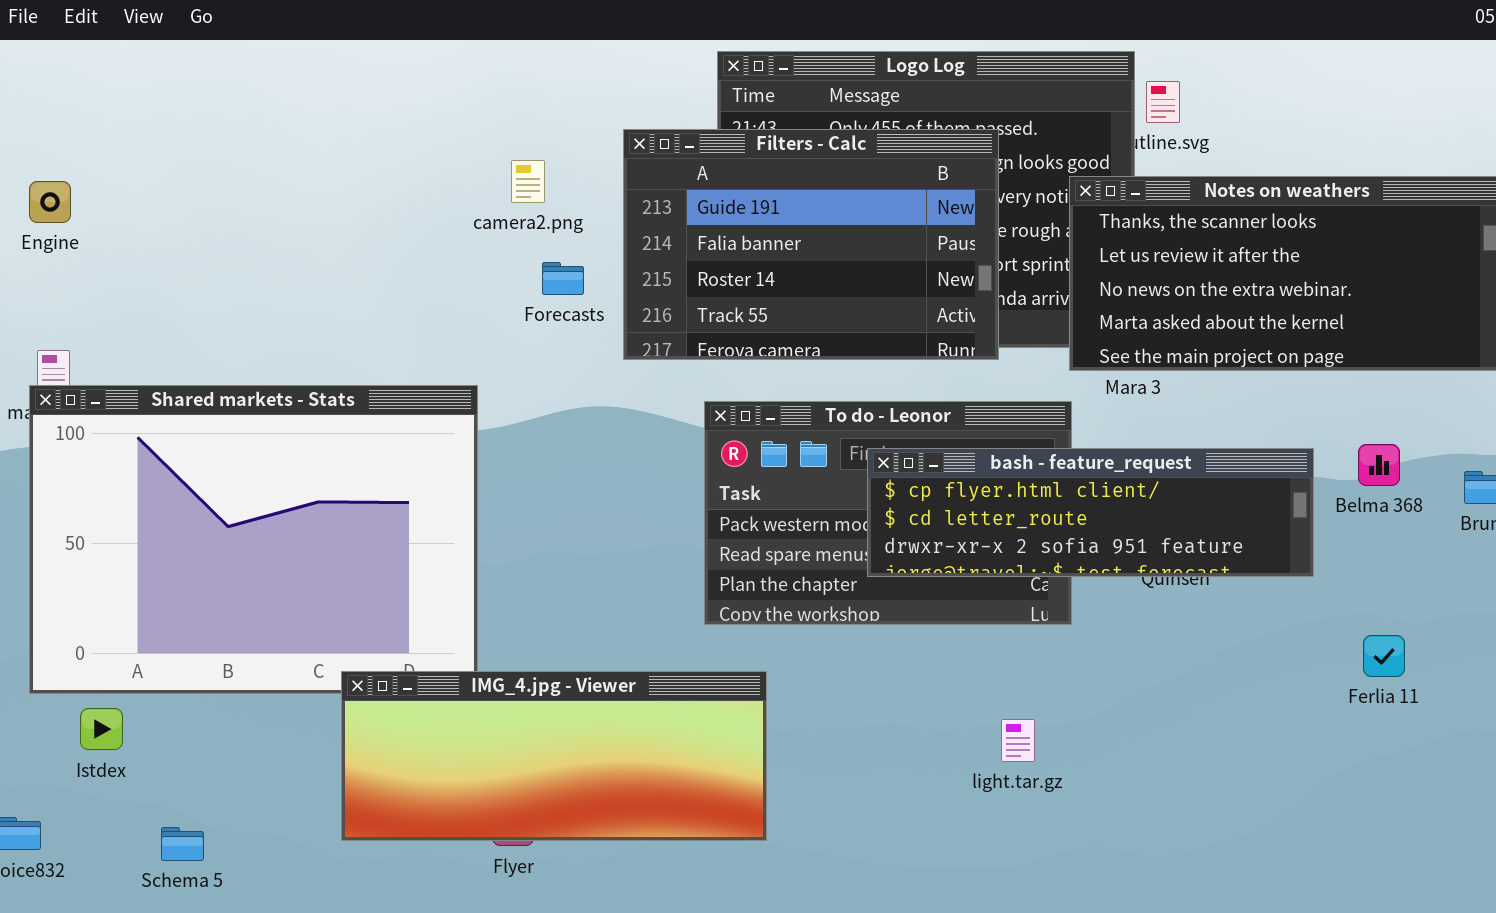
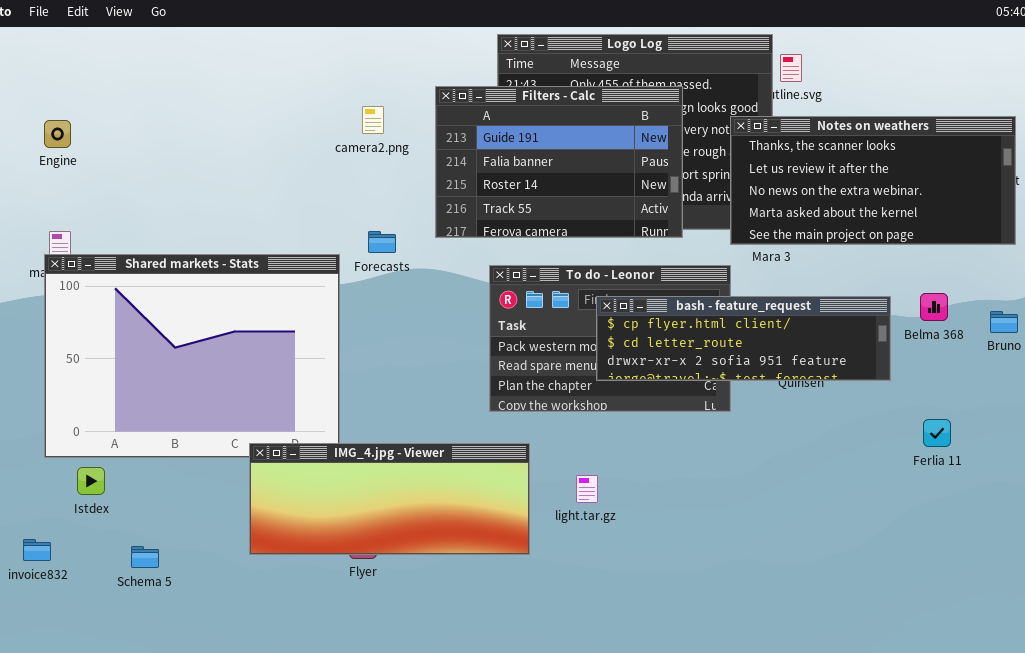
Forecasts: [542,262,584,295] -> [368,231,396,253], moved
light.tar.gz: [1001,719,1035,762] -> [576,475,598,503], moved

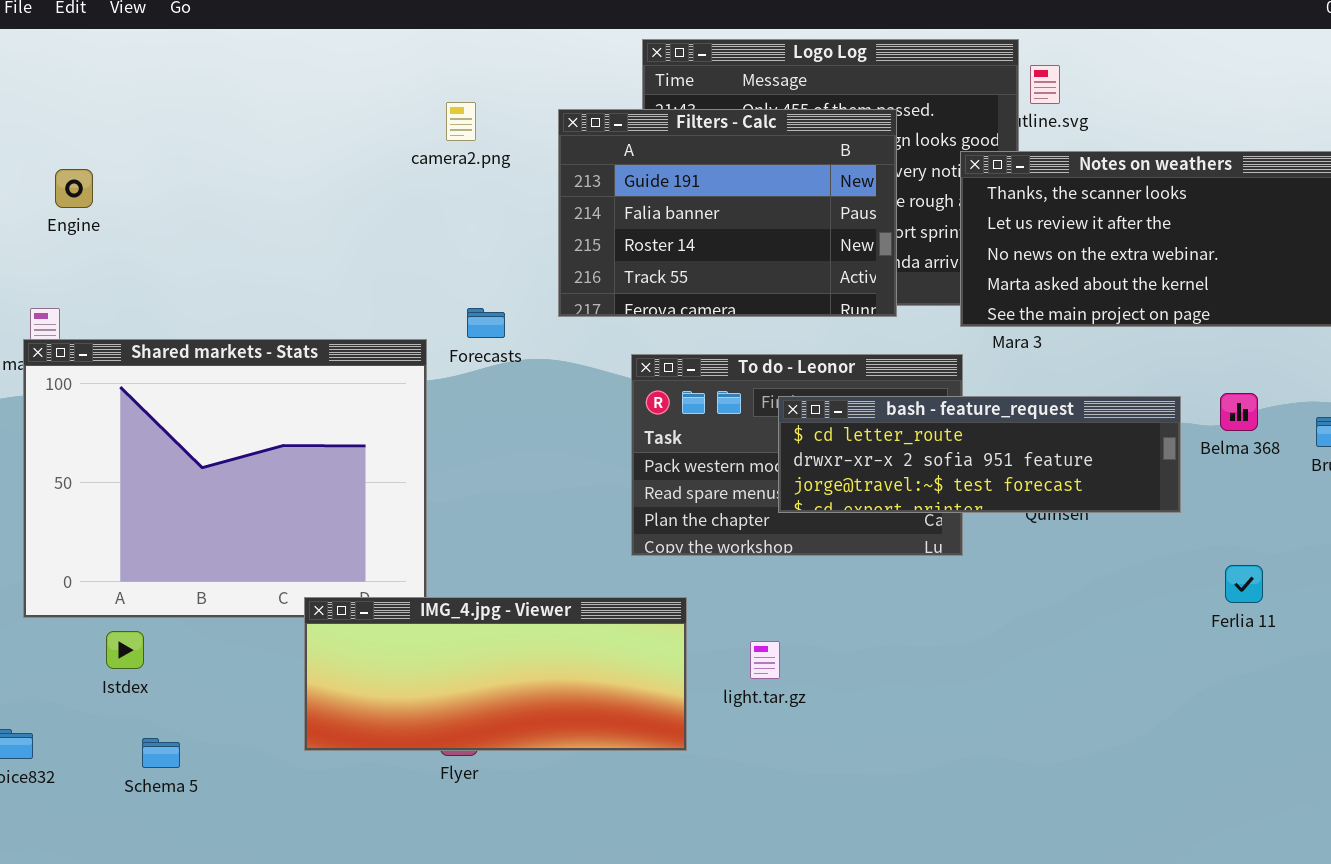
camera2.png: [362,106,384,134] -> [446,102,476,141], moved
Engine: [44,120,71,148] -> [55,169,93,208], moved
bash - feature_request: [596,296,891,381] -> [778,396,1181,513], scrolled down 1 row
Istdex: [77,467,105,495] -> [106,631,144,669], moved

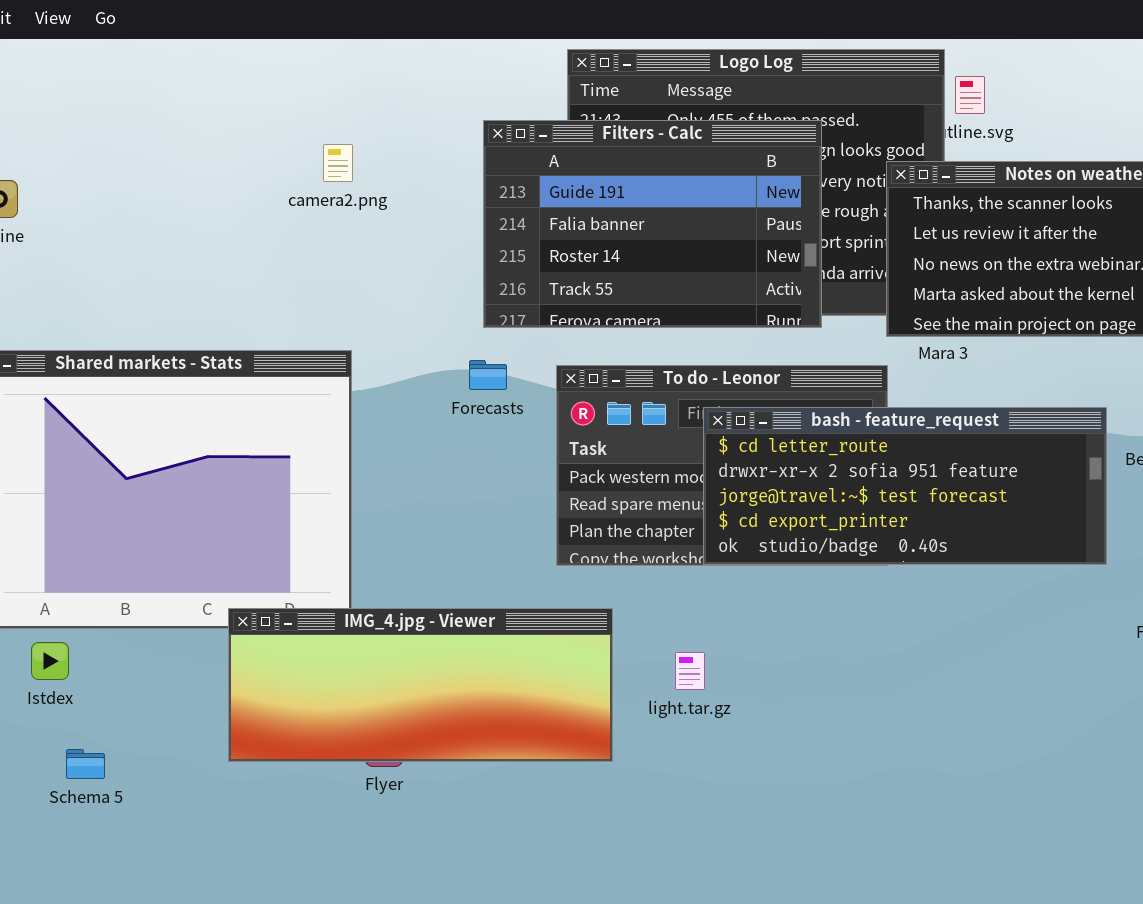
camera2.png: [446,102,476,141] -> [323,144,353,182], moved
Forecasts: [467,308,505,338] -> [469,360,507,390], moved
bash - feature_request: [778,396,1181,513] -> [703,407,1107,565], resized

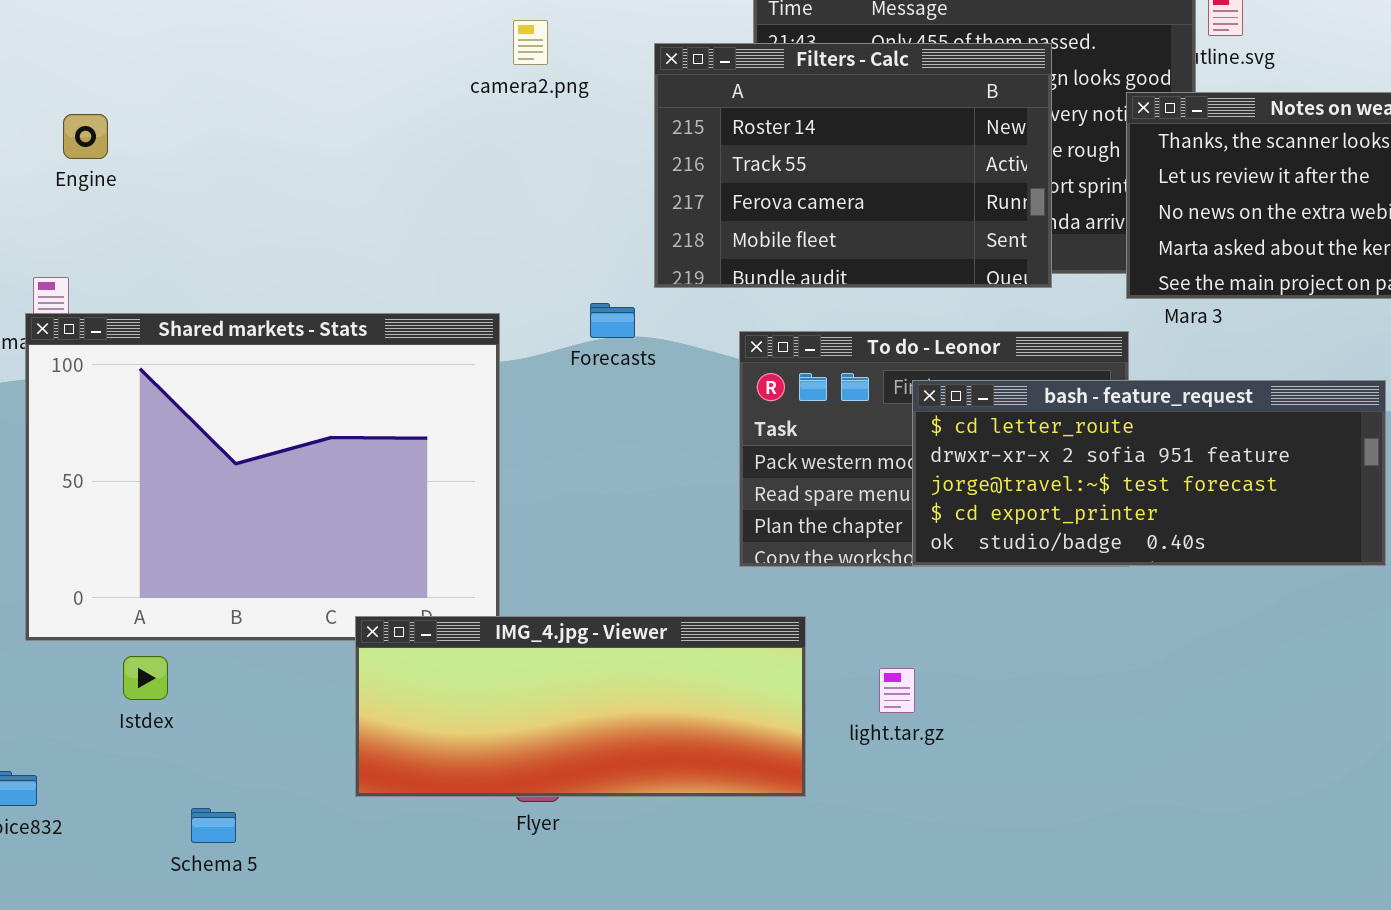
Filters - Calc: [483,120,822,328] -> [654,43,1052,288], scrolled down 2 rows
camera2.png: [323,144,353,182] -> [513,20,548,65], moved
Forecasts: [469,360,507,390] -> [590,303,635,338], moved
Schema 5: [66,749,105,779] -> [191,808,236,843], moved

